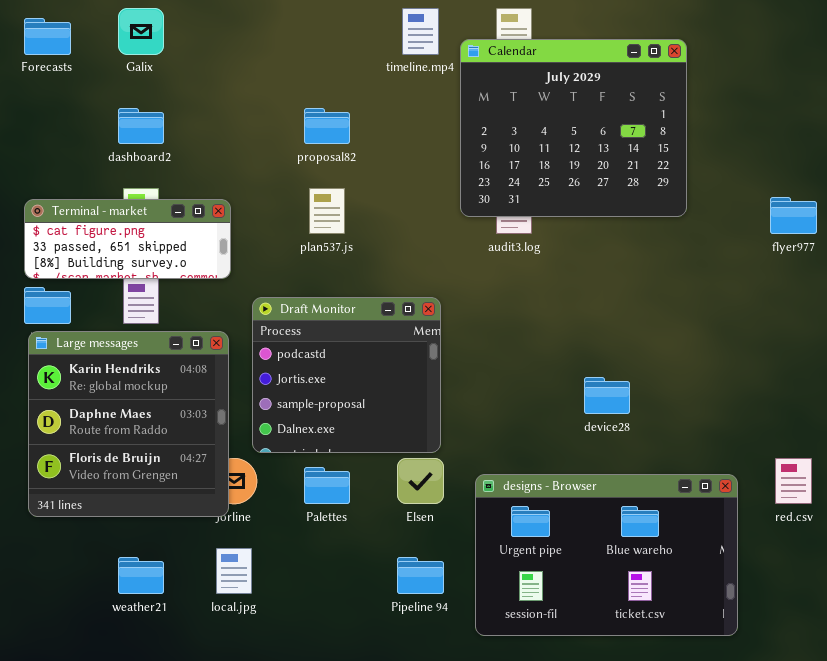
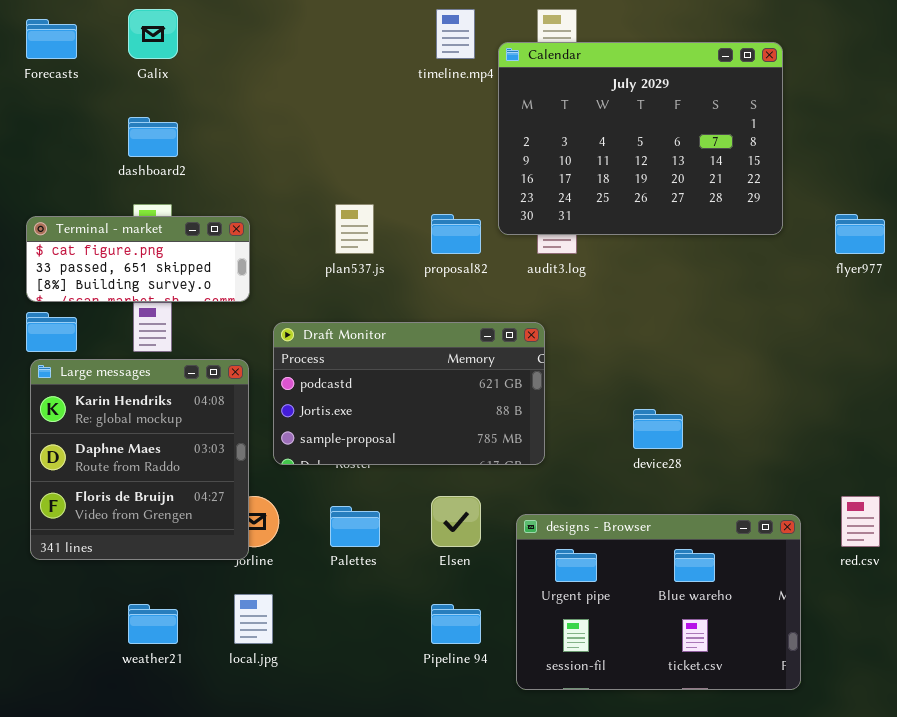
Calendar: [460,39,687,217] -> [498,42,783,235], resized
proposal82: [304,108,350,144] -> [431,214,481,254], moved
Draft Monitor: [252,297,441,453] -> [273,322,545,465], resized

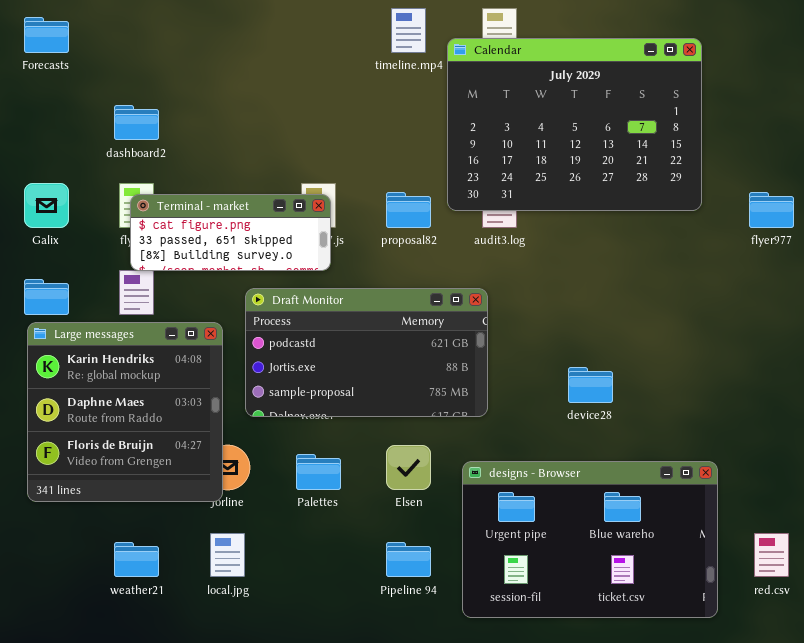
Galix: [128,9,178,59] -> [24,183,69,228], moved
Terminal - market: [26,216,250,302] -> [130,194,331,271], moved
red.csv: [841,496,880,547] -> [754,533,789,577], moved

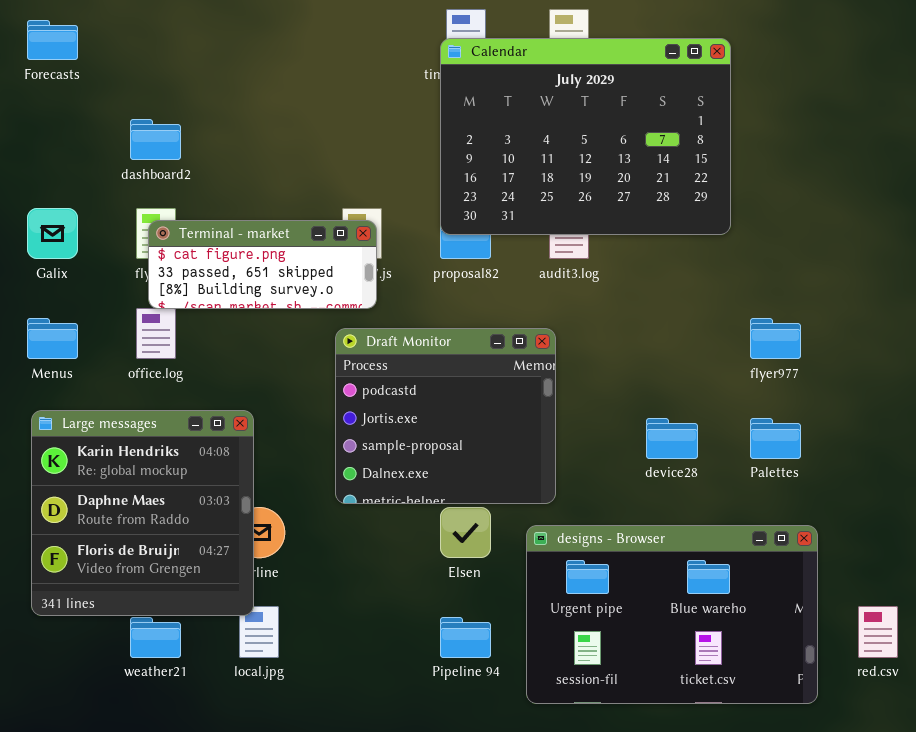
Calendar: [447,38,702,211] -> [440,38,731,235], moved
flyer977: [749,192,794,228] -> [750,318,801,359], moved
Draft Monitor: [245,288,488,417] -> [335,328,556,504], resized
Large messages: [27,322,223,502] -> [31,410,254,616], moved
Palettes: [296,454,341,490] -> [750,418,801,459], moved

